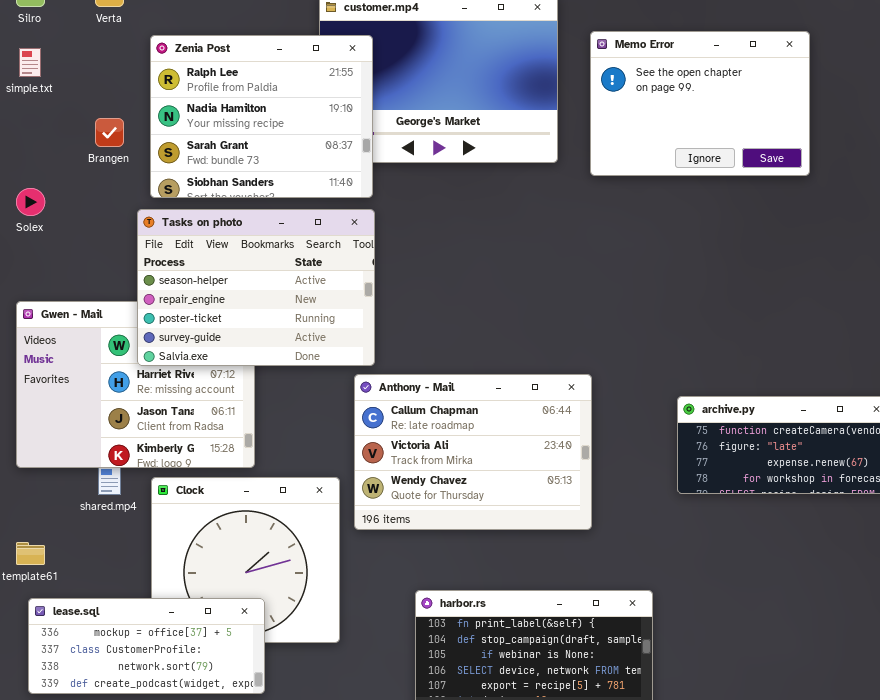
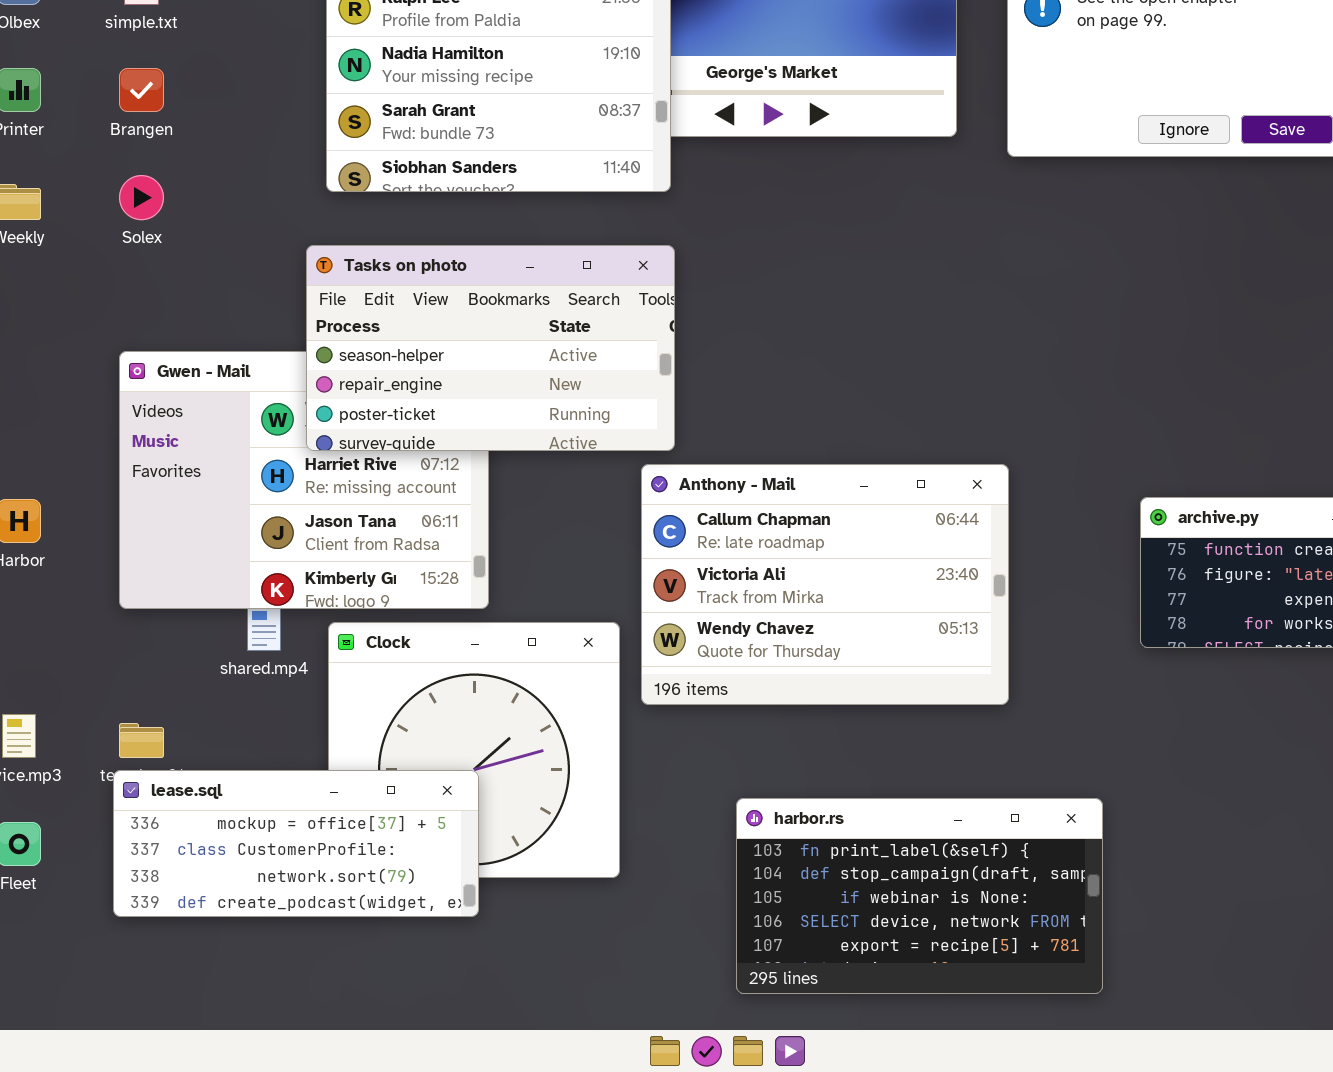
Brangen: [95,118,124,147] -> [119,68,164,112], moved
Tasks on photo: [137,209,375,366] -> [306,245,675,451], resized
lease.sql: [28,598,265,694] -> [113,770,479,917], moved

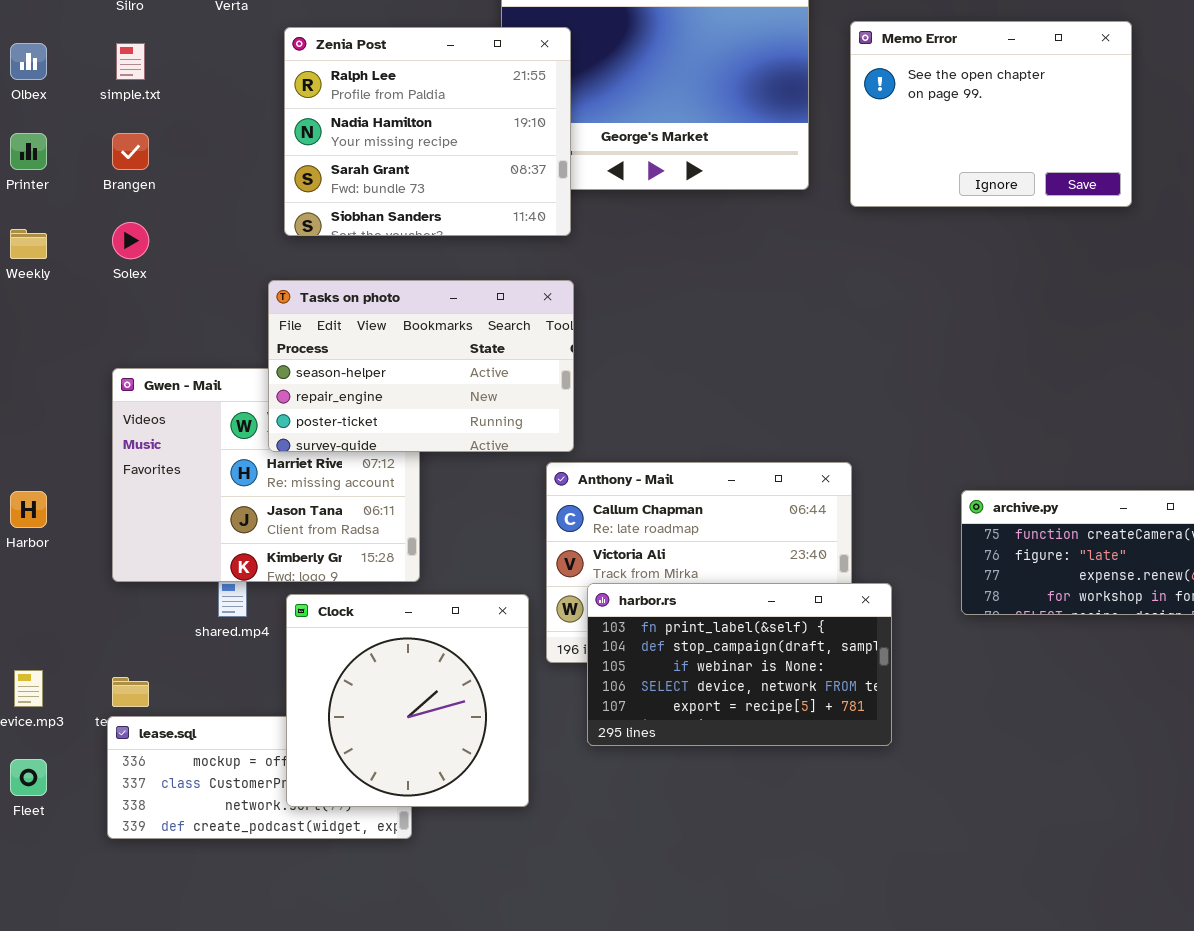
Clock: [328,622,620,878] -> [286,594,529,807], raised
harbor.rs: [736,798,1103,994] -> [587,583,892,746], moved

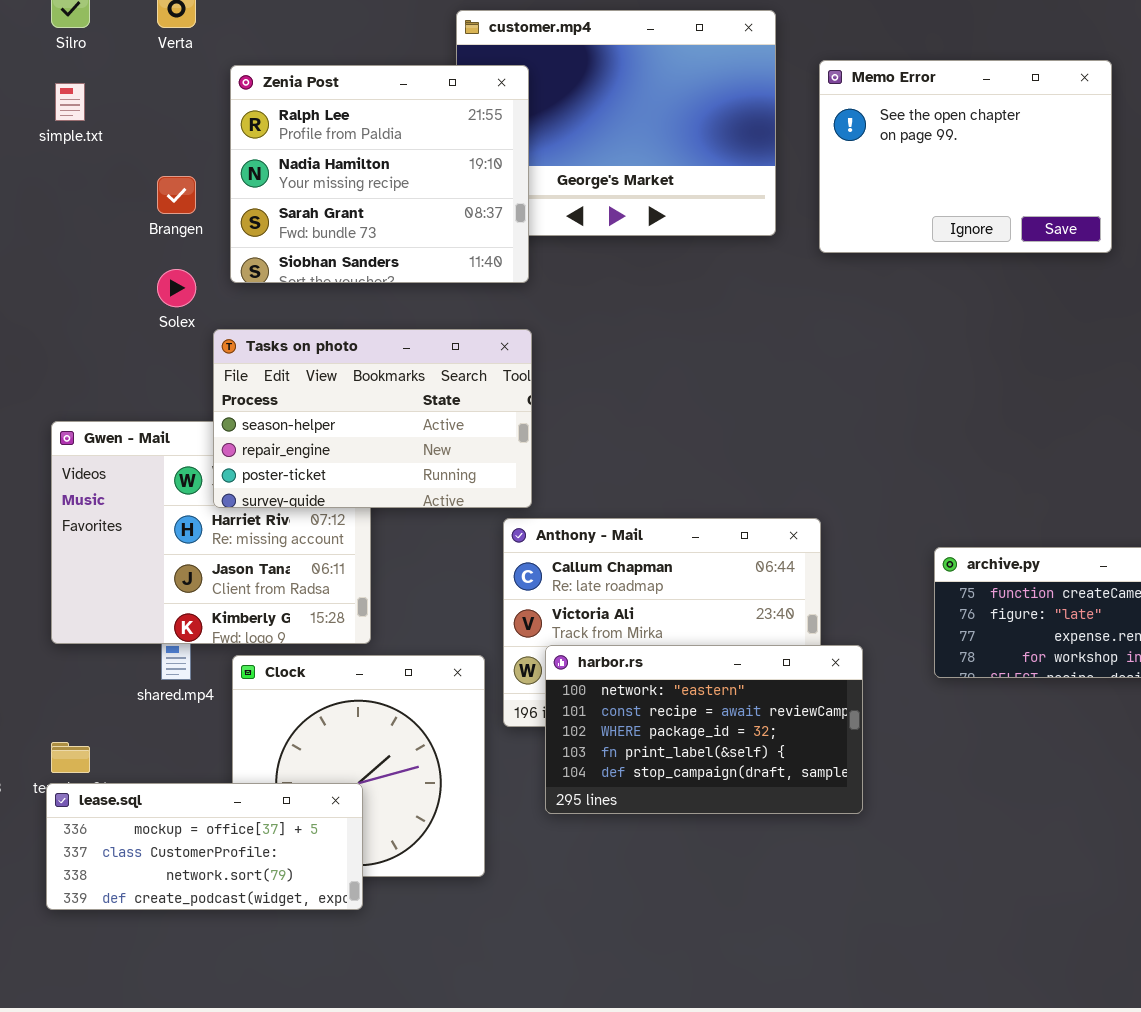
Brangen: [112,133,149,170] -> [157,176,196,214], moved
Solex: [112,222,149,259] -> [157,269,196,307], moved
harbor.rs: [587,583,892,746] -> [545,645,863,814], scrolled up 3 rows
lease.sql: [107,716,412,839] -> [46,783,363,910], raised

